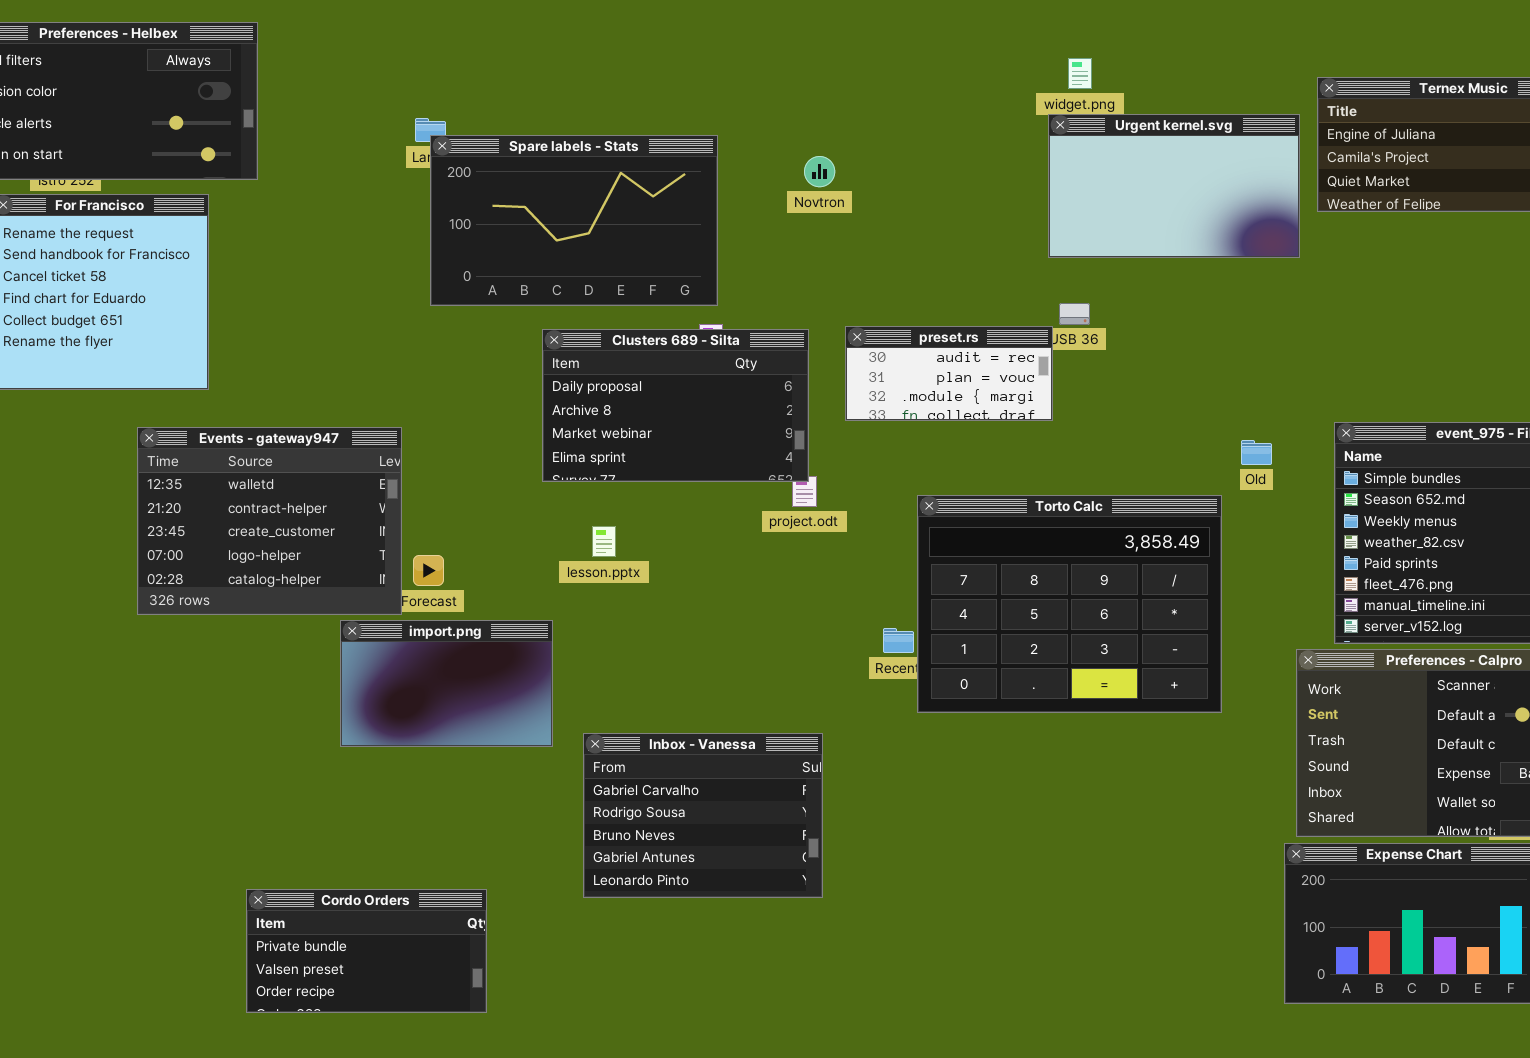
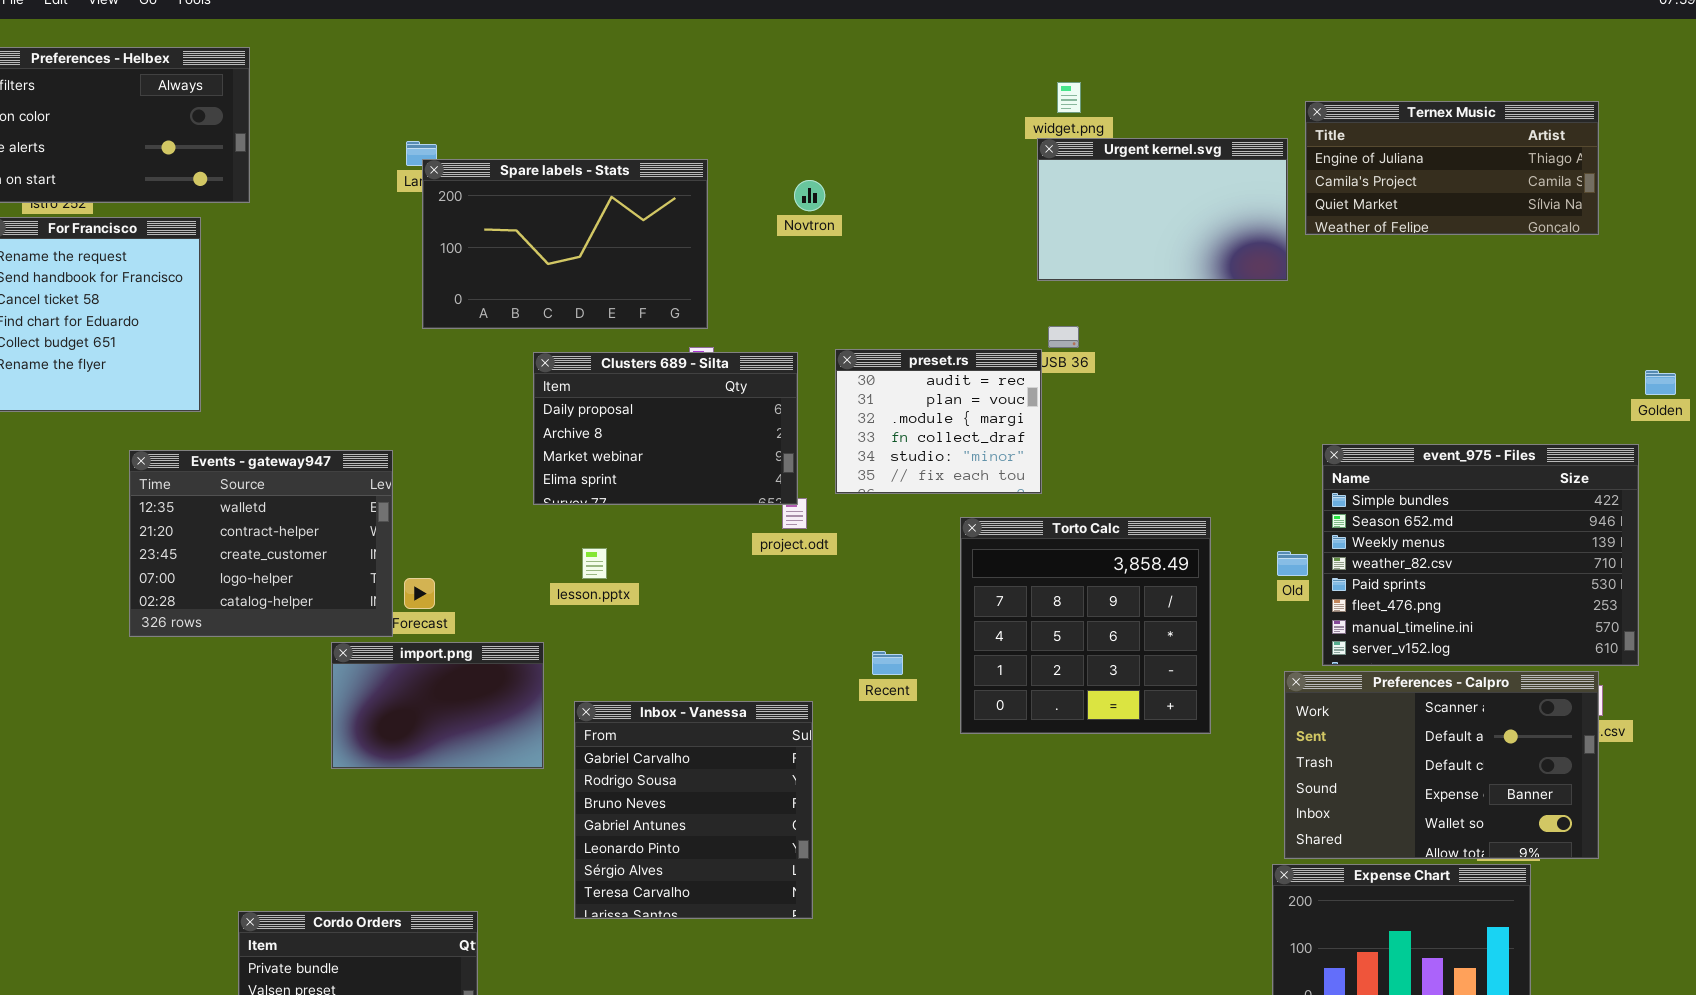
preset.rs: [845,326,1053,421] -> [835,349,1042,494], resized
Old: [1241,440,1272,465] -> [1277,551,1308,576], moved
Torto Calc: [917,495,1222,713] -> [960,517,1211,734], resized
Inbox - Vanessa: [583,733,823,898] -> [574,701,813,919], resized

